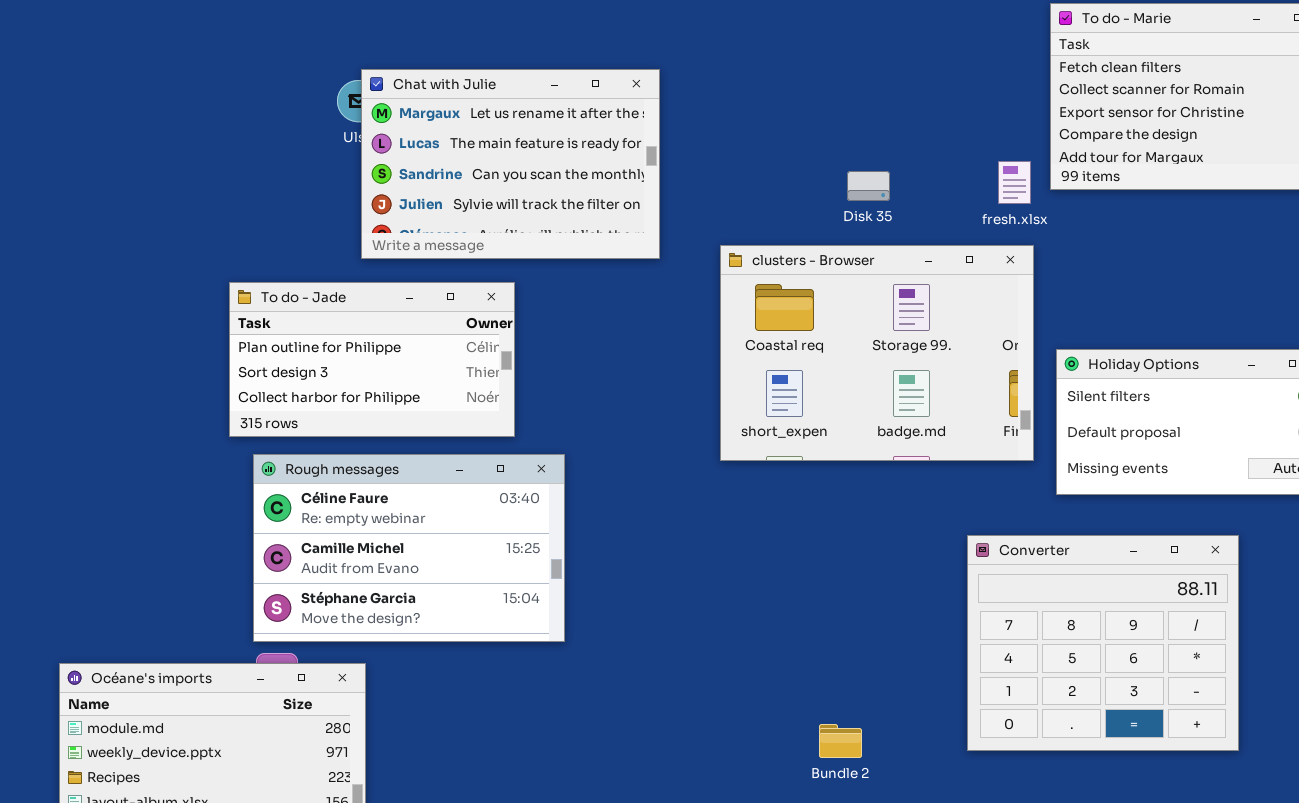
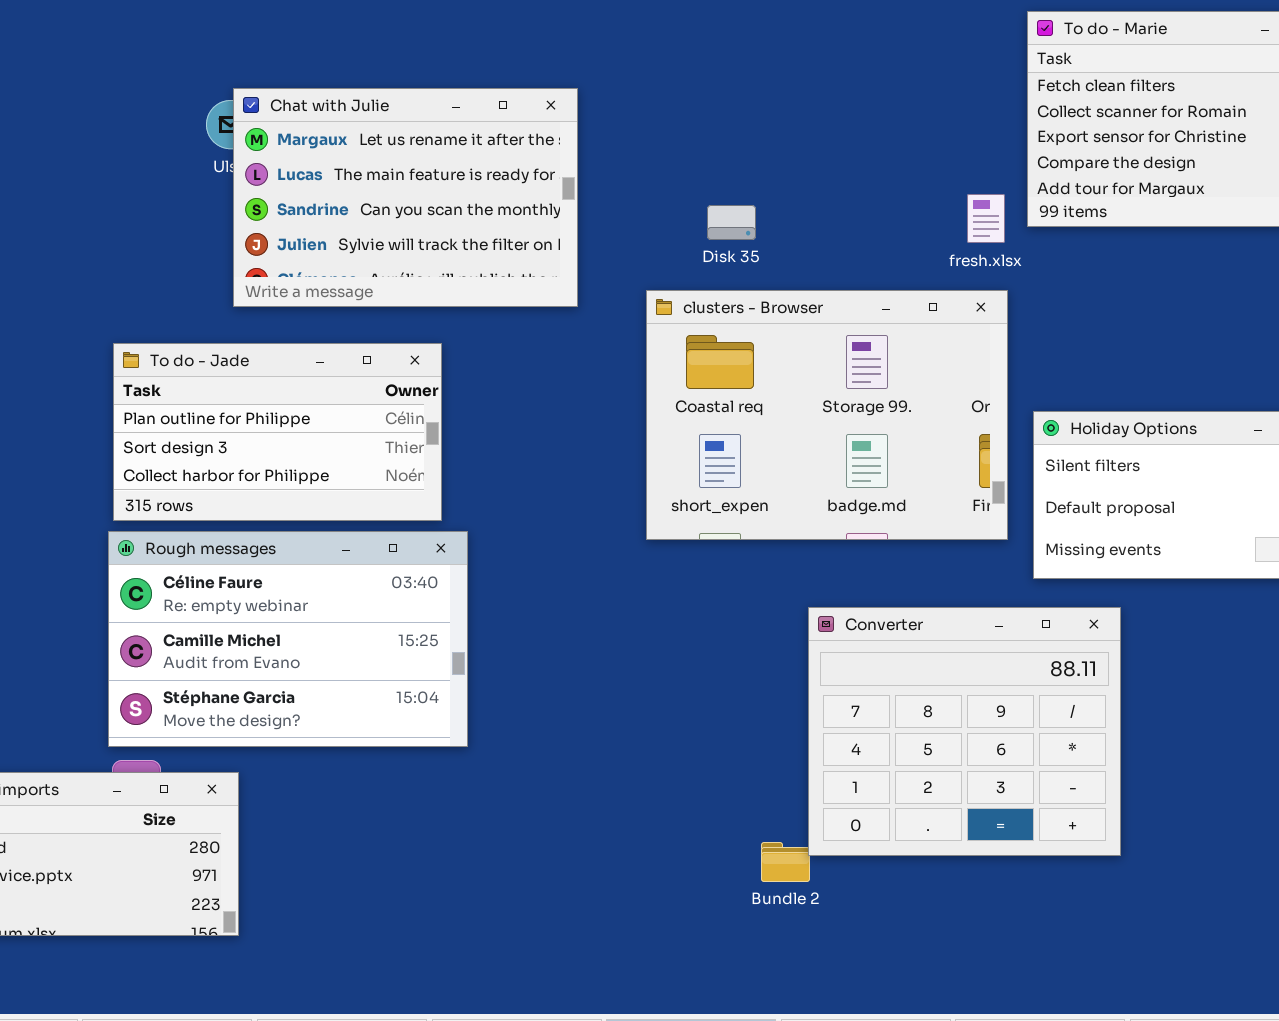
Disk 35: [847,171,890,201] -> [707,205,756,240], moved
To do - Jade: [229,282,515,437] -> [113,343,442,521], moved
Converter: [967,535,1239,751] -> [808,607,1121,856], moved

